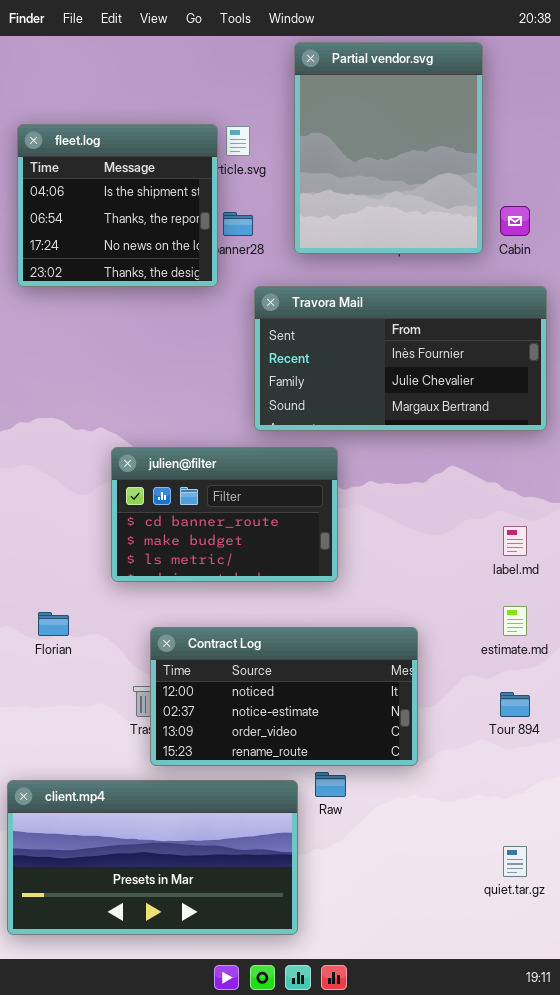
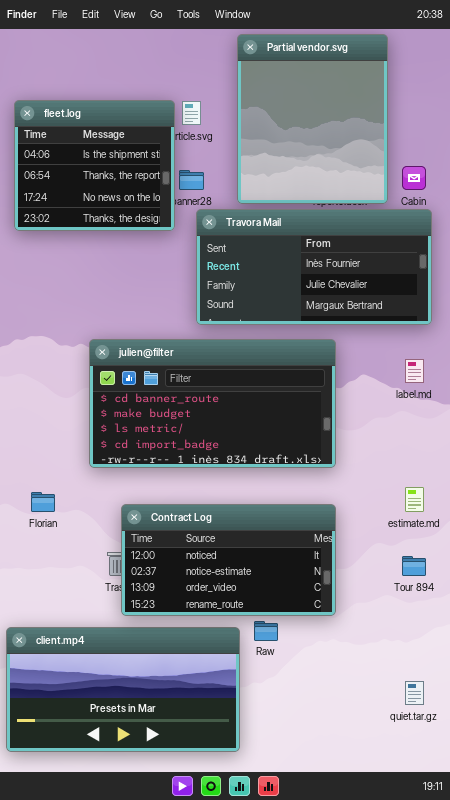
Travora Mail: [254,286,547,431] -> [196,209,432,325], moved
julien@filter: [111,447,338,582] -> [89,339,336,468], resized
label.md: [503,526,527,556] -> [405,359,424,383], moved

